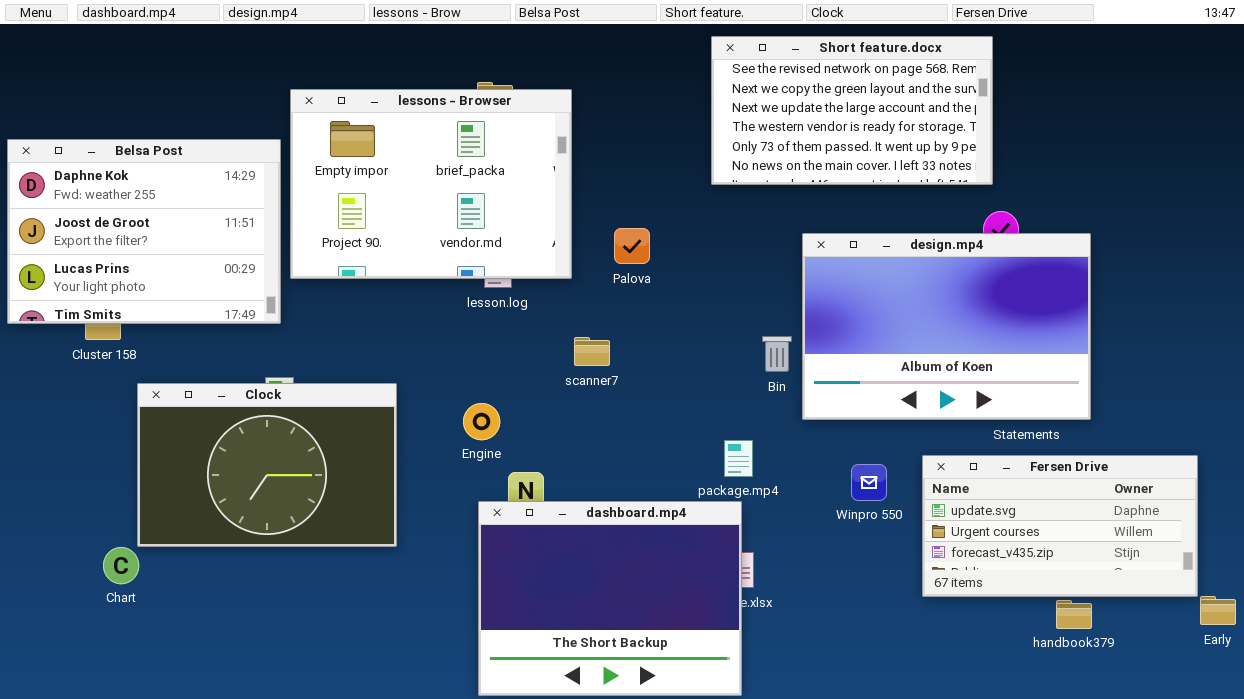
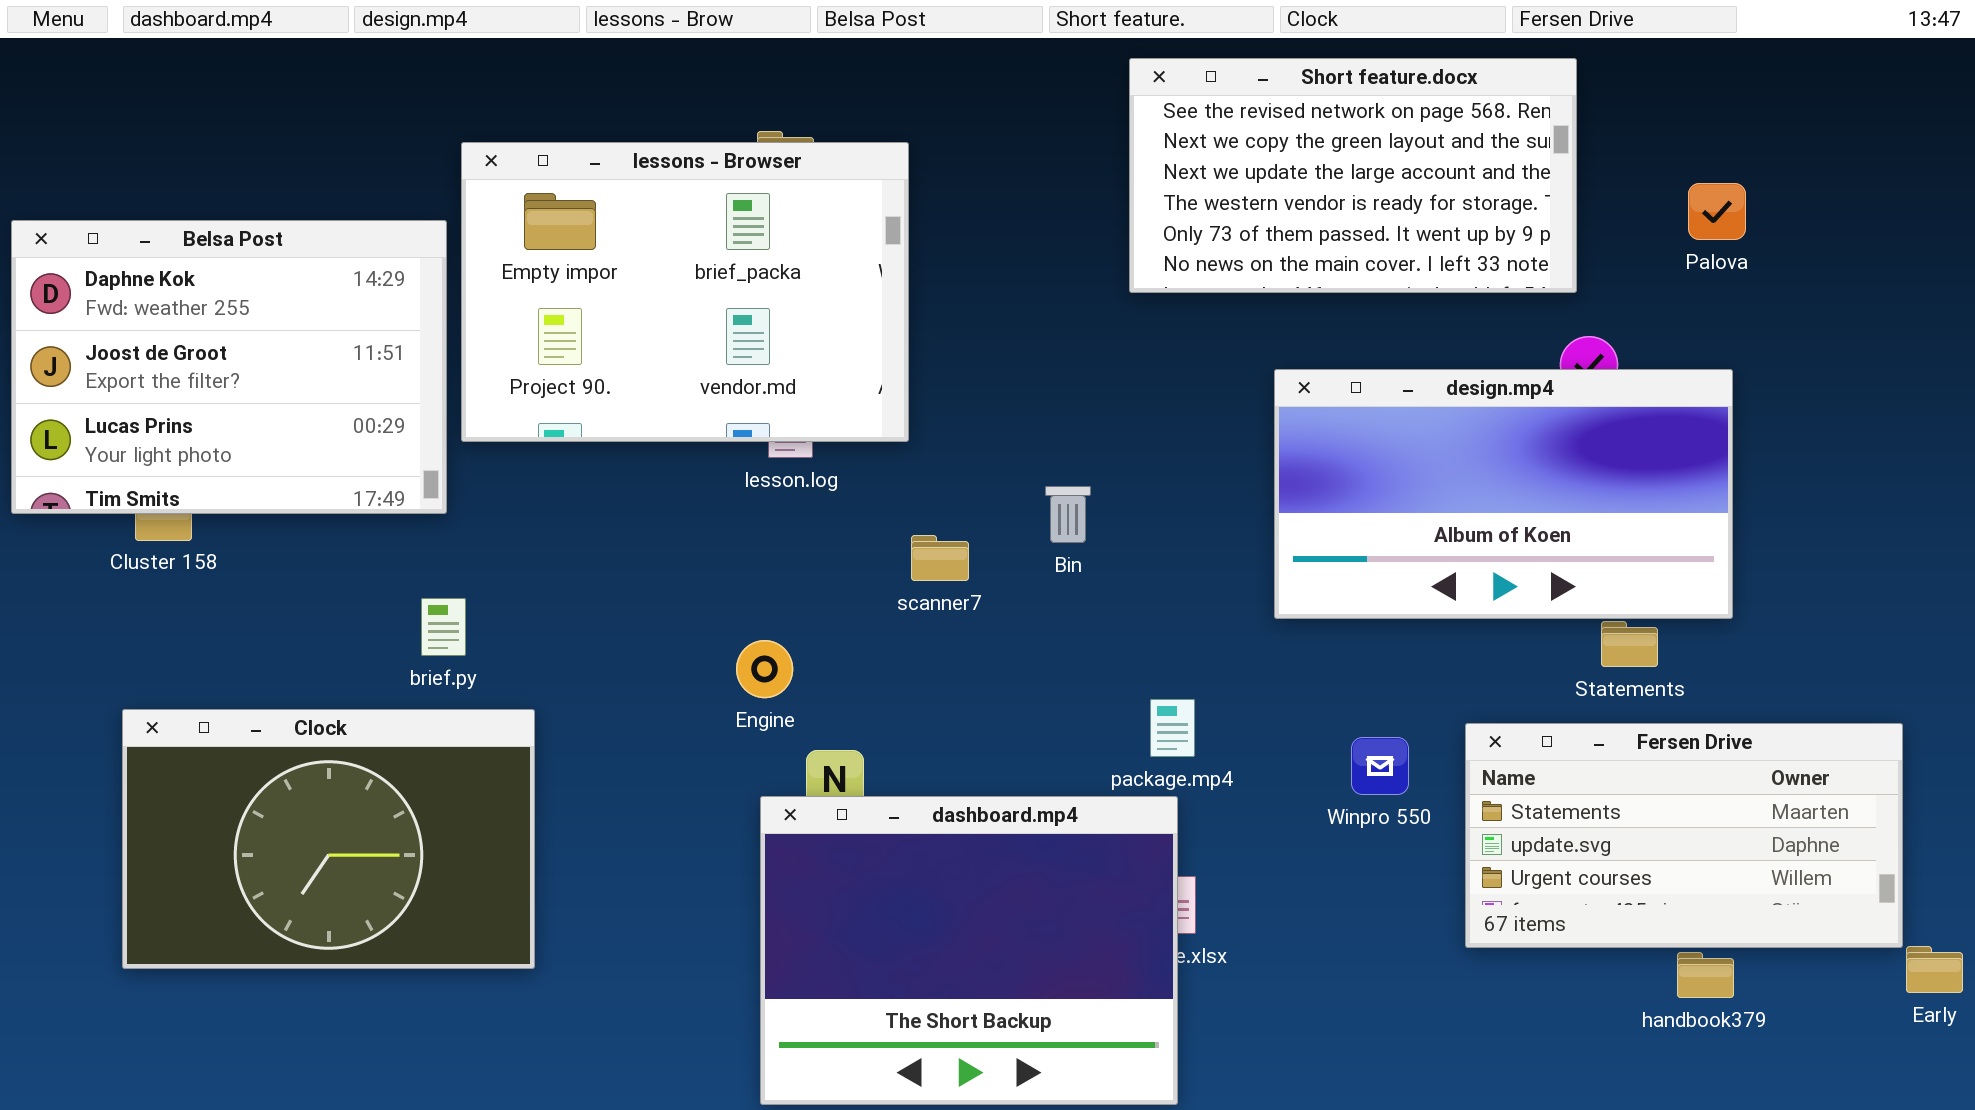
Palova: [614,228,650,264] -> [1688,183,1746,240], moved
design.mp4: [802,233,1091,420] -> [1274,369,1733,619], resized
Bin: [762,336,792,372] -> [1045,486,1091,543], moved
Clock: [137,383,397,547] -> [122,709,535,969], moved
Fersen Drive: [922,455,1198,597] -> [1465,723,1903,948], scrolled up 1 row

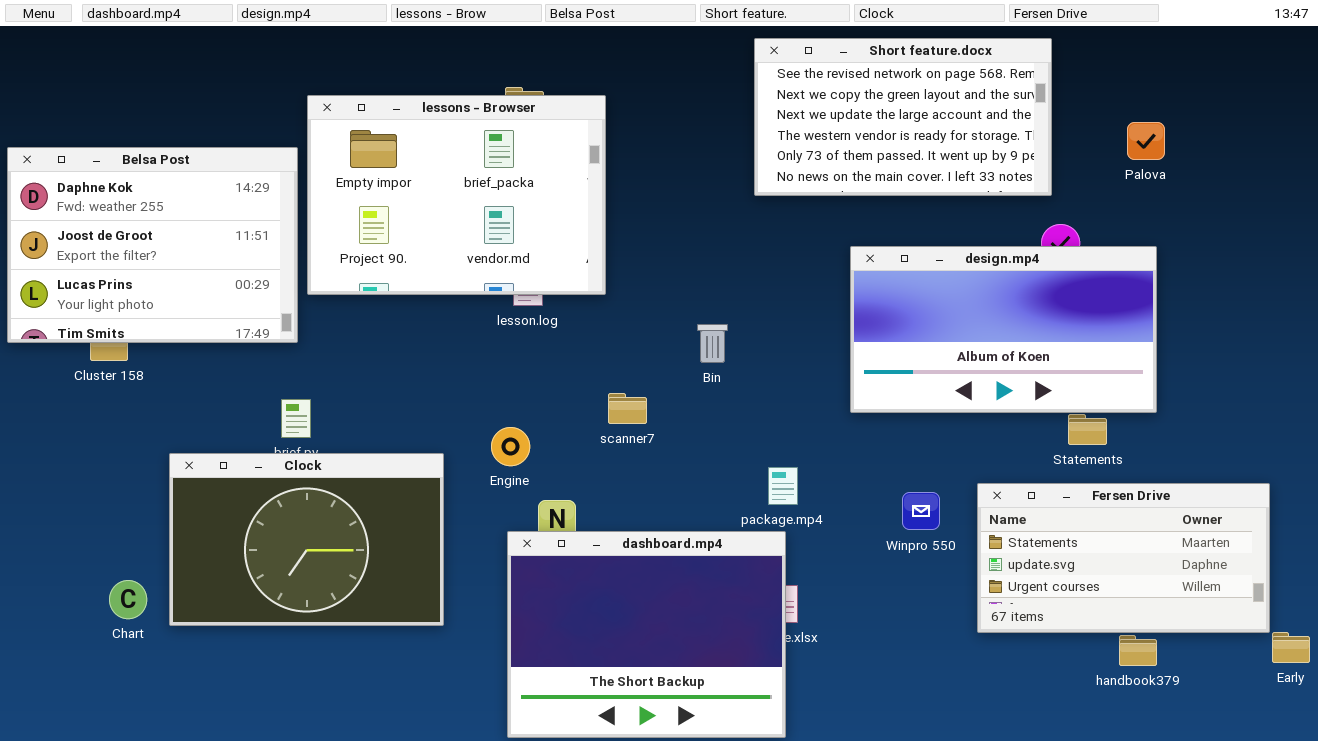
scanner7: [911,535,969,581] -> [608,393,647,424], moved
Clock: [122,709,535,969] -> [169,453,444,626], moved

